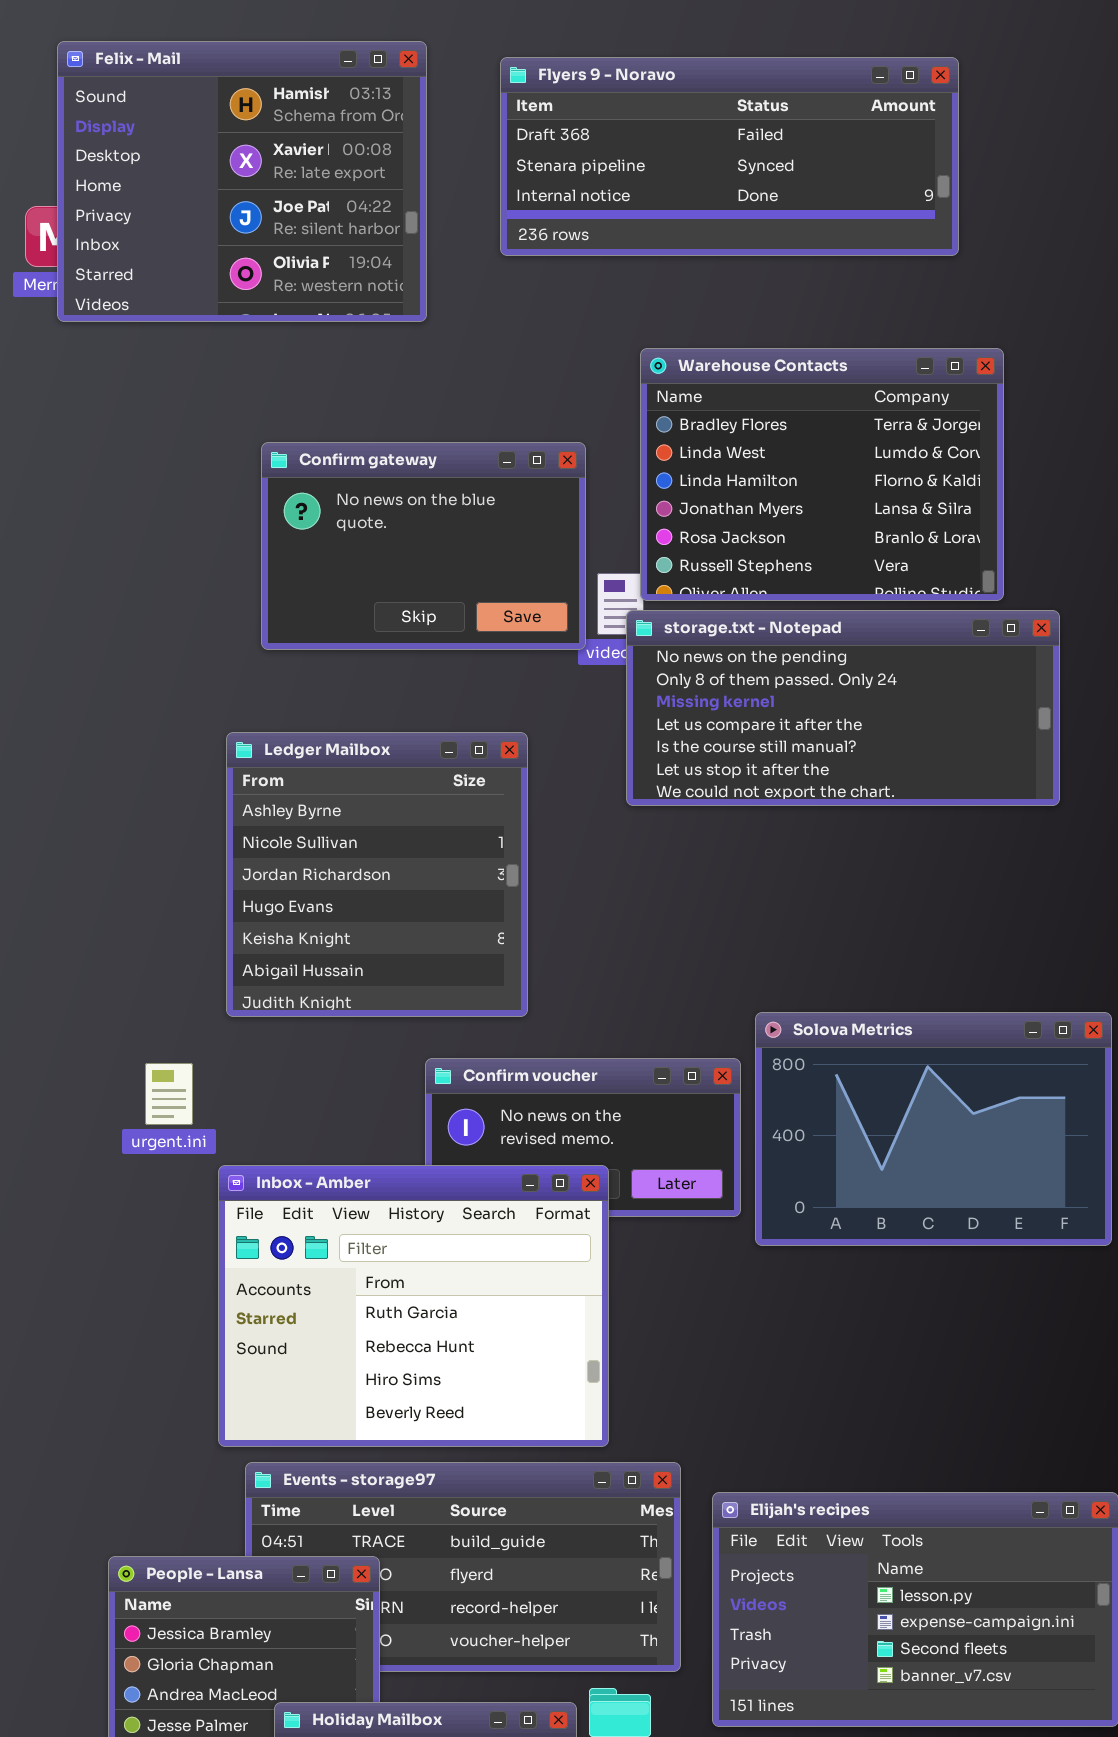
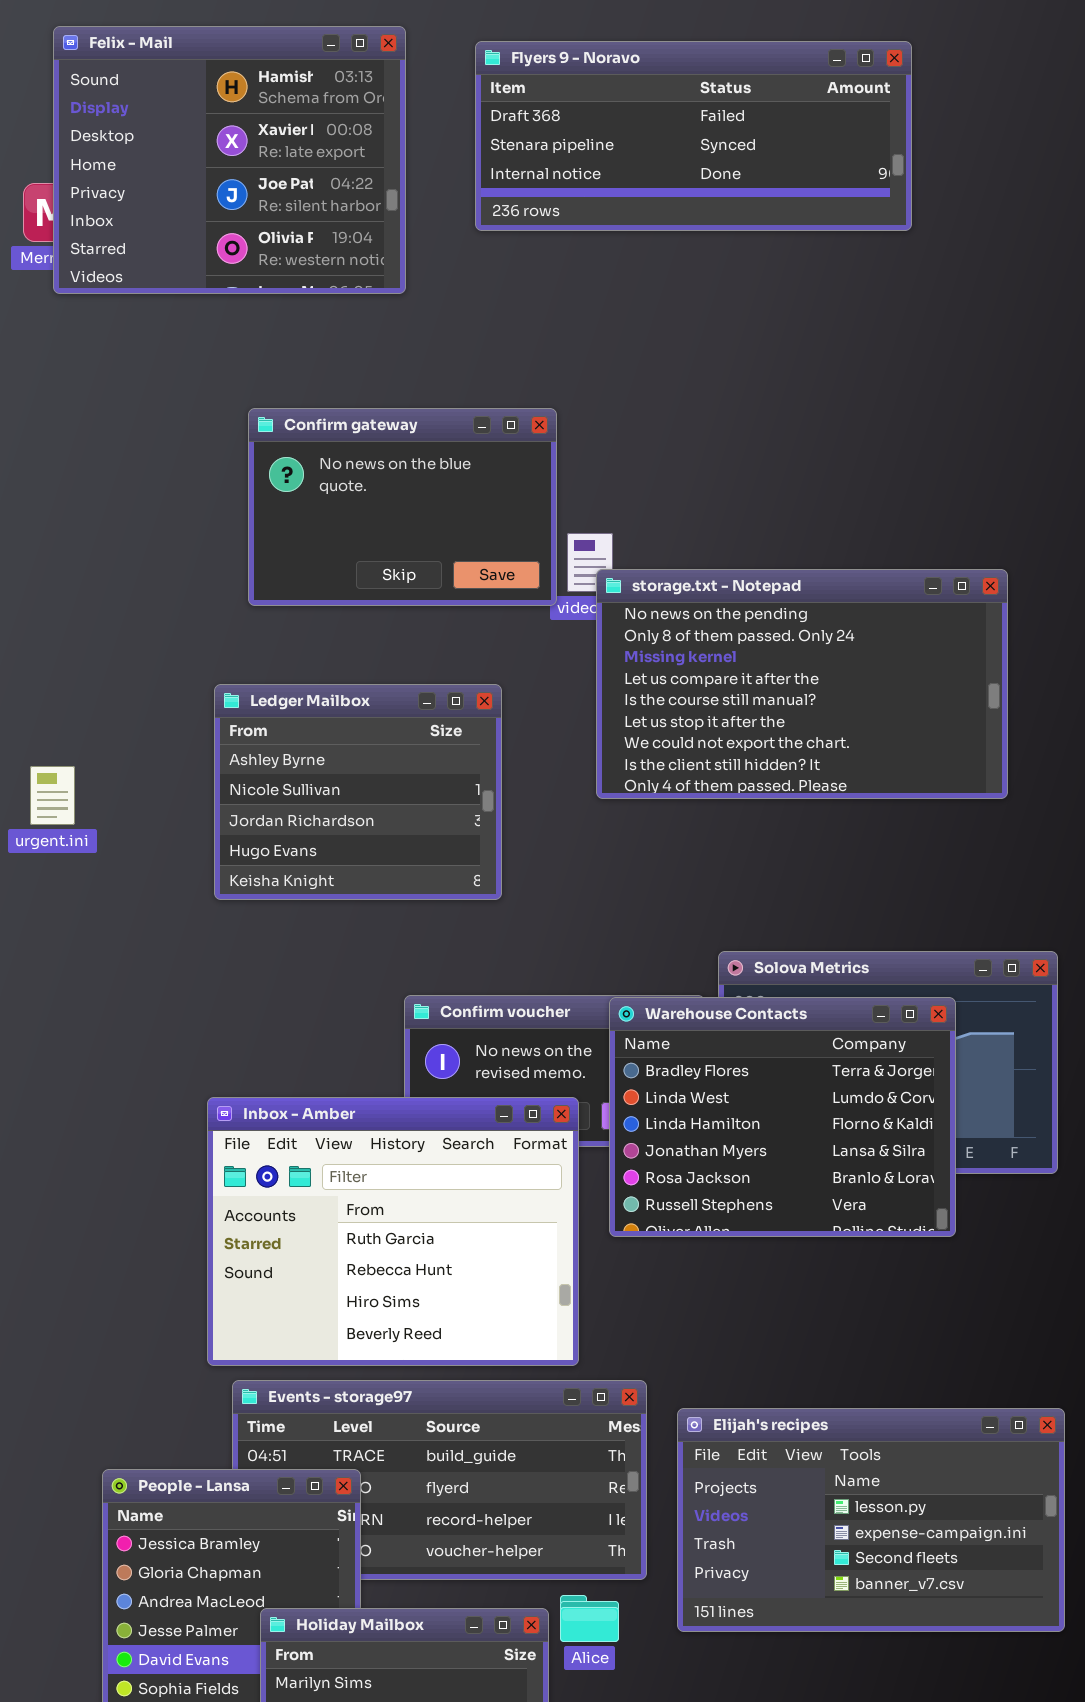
Warehouse Contacts: [640,348,1004,601] -> [609,997,956,1237], moved
storage.txt - Notepad: [626,610,1060,806] -> [596,569,1008,799], resized
Ledger Mailbox: [226,732,528,1017] -> [214,684,502,900], resized
urgent.ini: [145,1063,193,1125] -> [30,766,75,825], moved

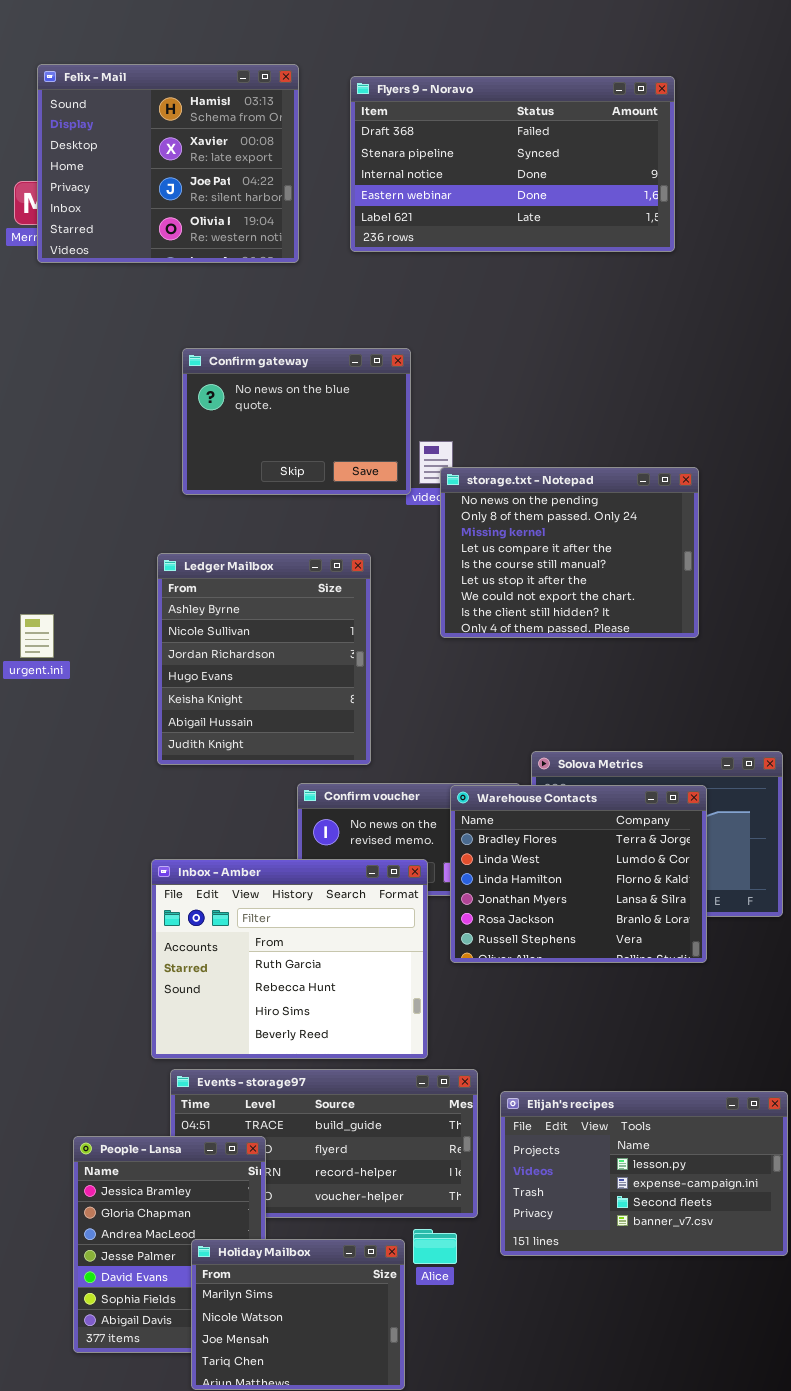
Flyers 9 - Noravo: [475,41,912,231] -> [350,76,675,252], resized
storage.txt - Notepad: [596,569,1008,799] -> [440,467,699,638], resized
Ledger Mailbox: [214,684,502,900] -> [157,553,371,765], resized

